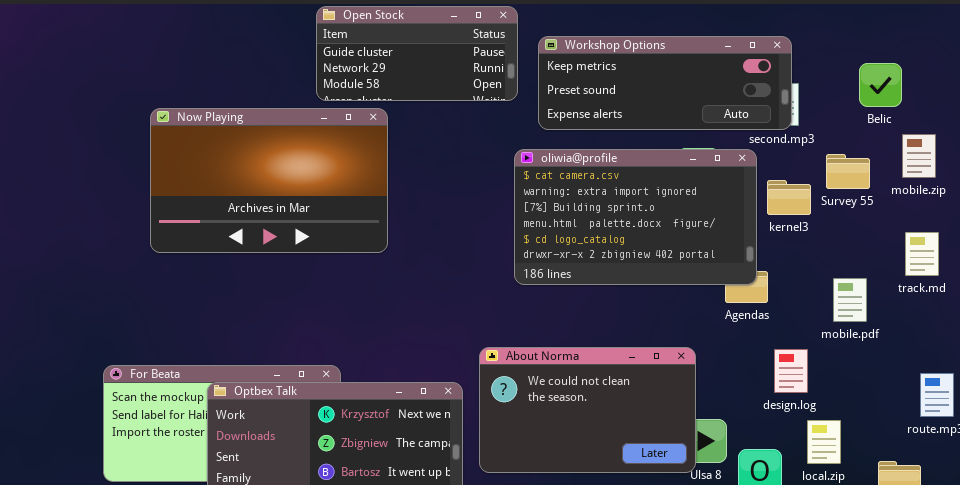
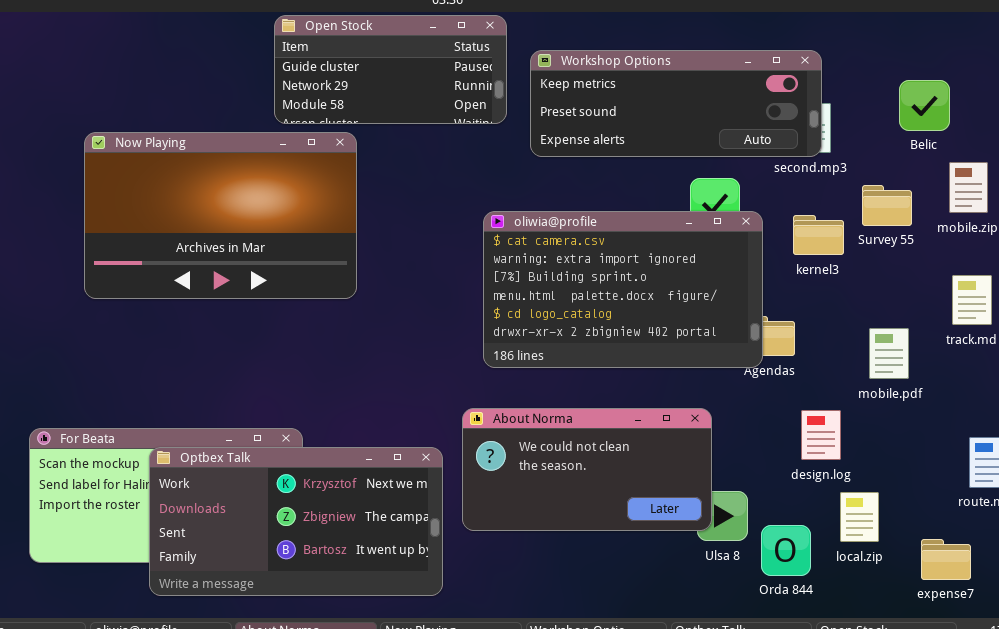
oliwia@profile: [514,149,757,285] -> [483,211,763,368], moved
About Norma: [479,347,696,473] -> [462,408,712,531], resized

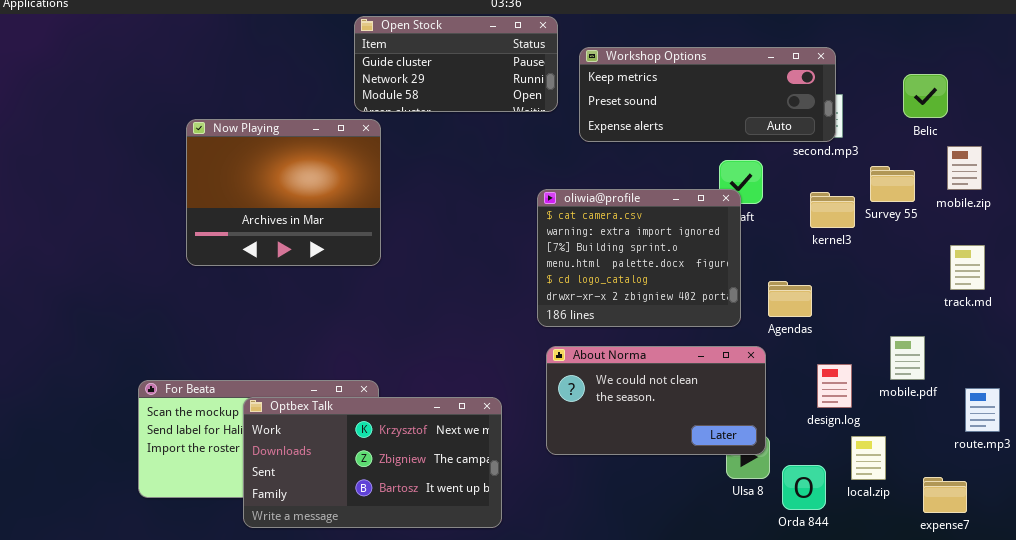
Now Playing: [84,132,357,299] -> [186,119,381,266], resized
oliwia@profile: [483,211,763,368] -> [537,189,741,327], resized
mobile.pdf: [869,328,909,379] -> [890,336,925,380], moved
About Norma: [462,408,712,531] -> [546,346,766,455], moved

